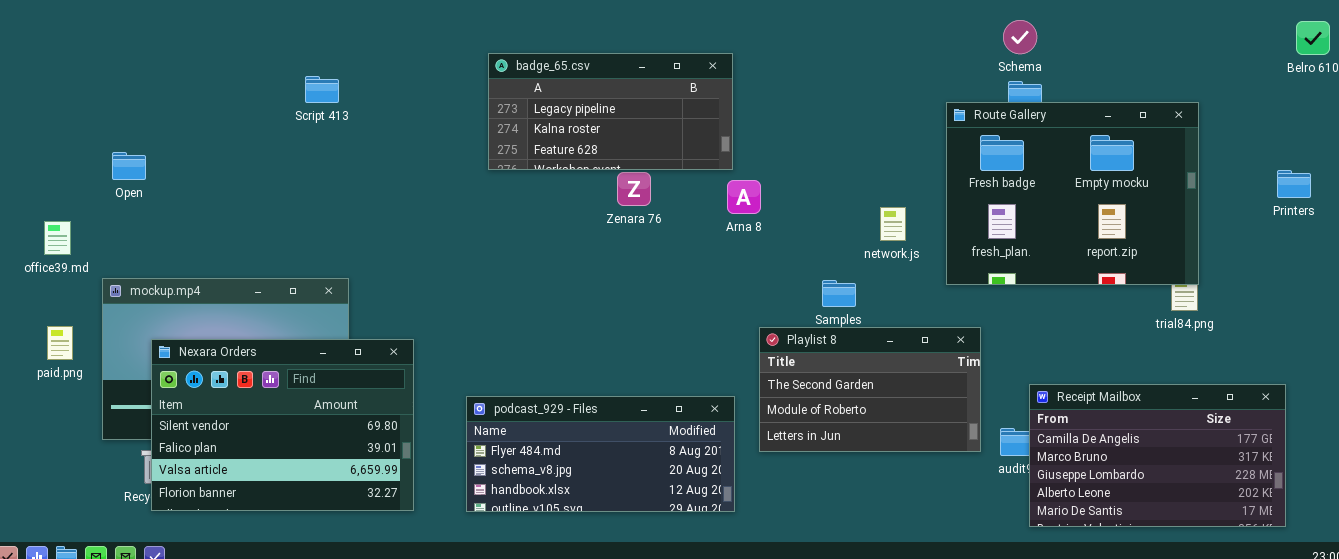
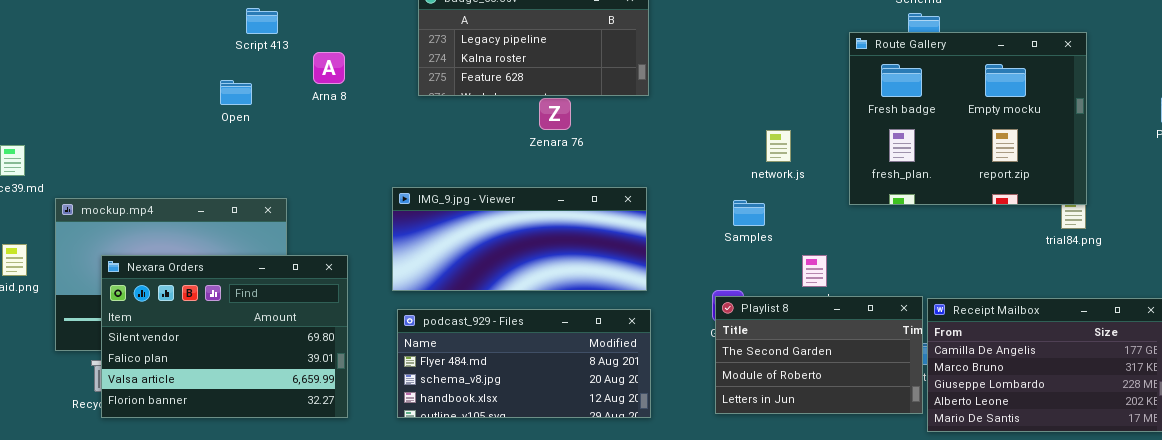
Open: [112,152,146,180] -> [220,80,252,105], moved
Arna 8: [727,180,761,214] -> [313,52,345,84], moved
network.js: [880,207,906,241] -> [766,130,791,162], moved
IMG_9.jpg - Viewer: none -> [392,187,647,291], opened
Playlist 8: [759,327,981,452] -> [715,296,923,414], moved

